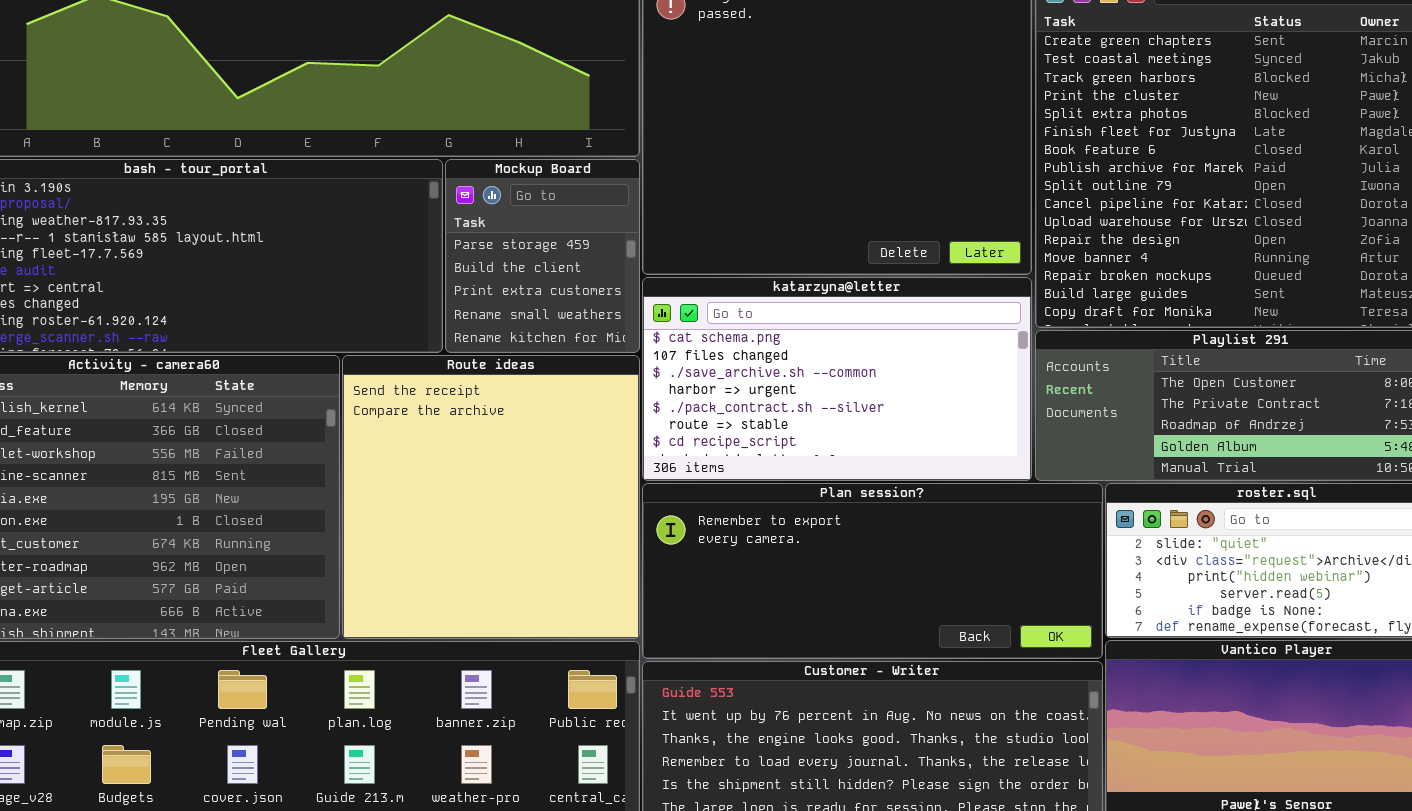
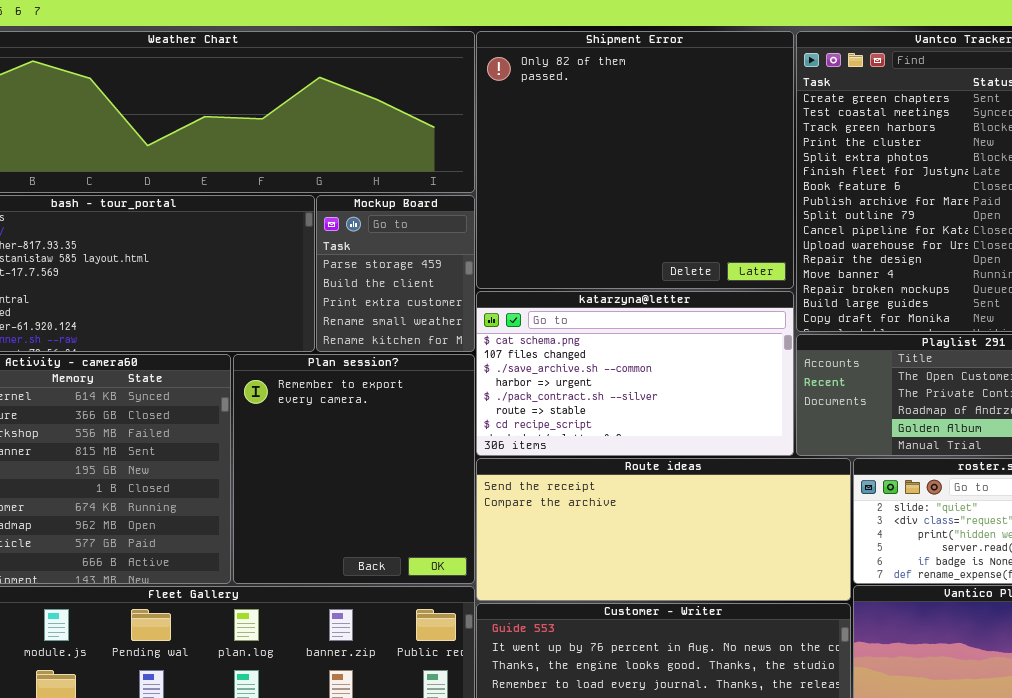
Route ideas: [342,355,640,639] -> [476,458,851,601], moved, resized
Plan session?: [642,483,1103,659] -> [233,354,475,584], moved, resized

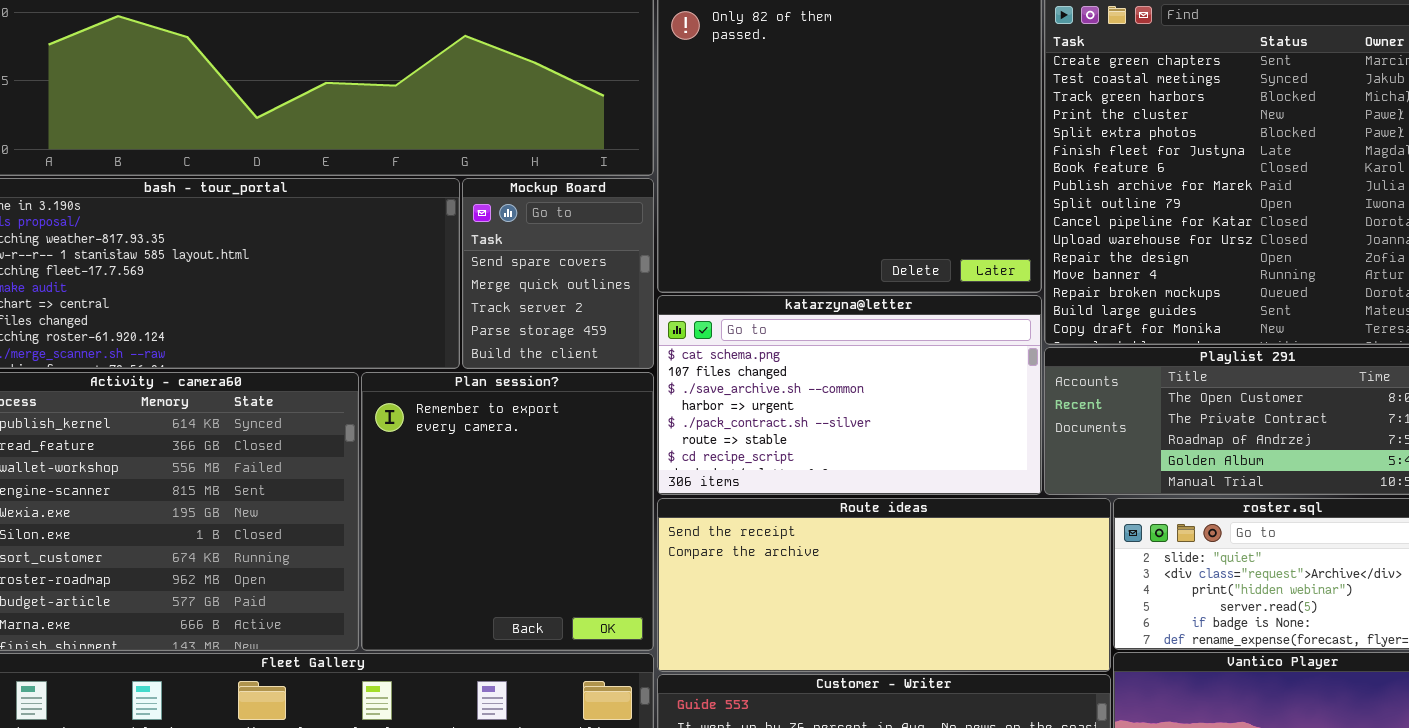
Mockup Board: [316,195,475,352] -> [462,178,654,369], scrolled up 3 rows

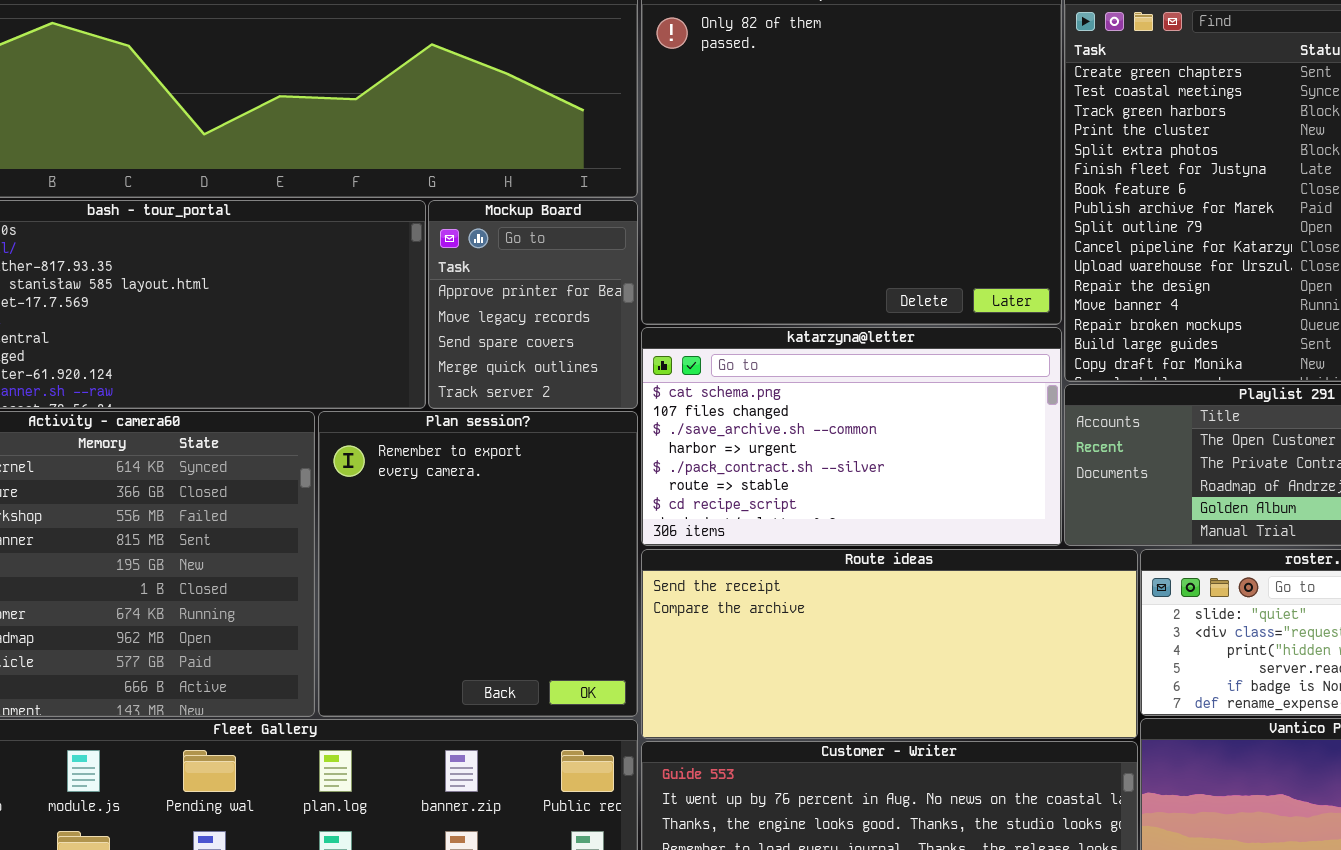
Mockup Board: [462,178,654,369] -> [428,200,638,409], scrolled up 2 rows

